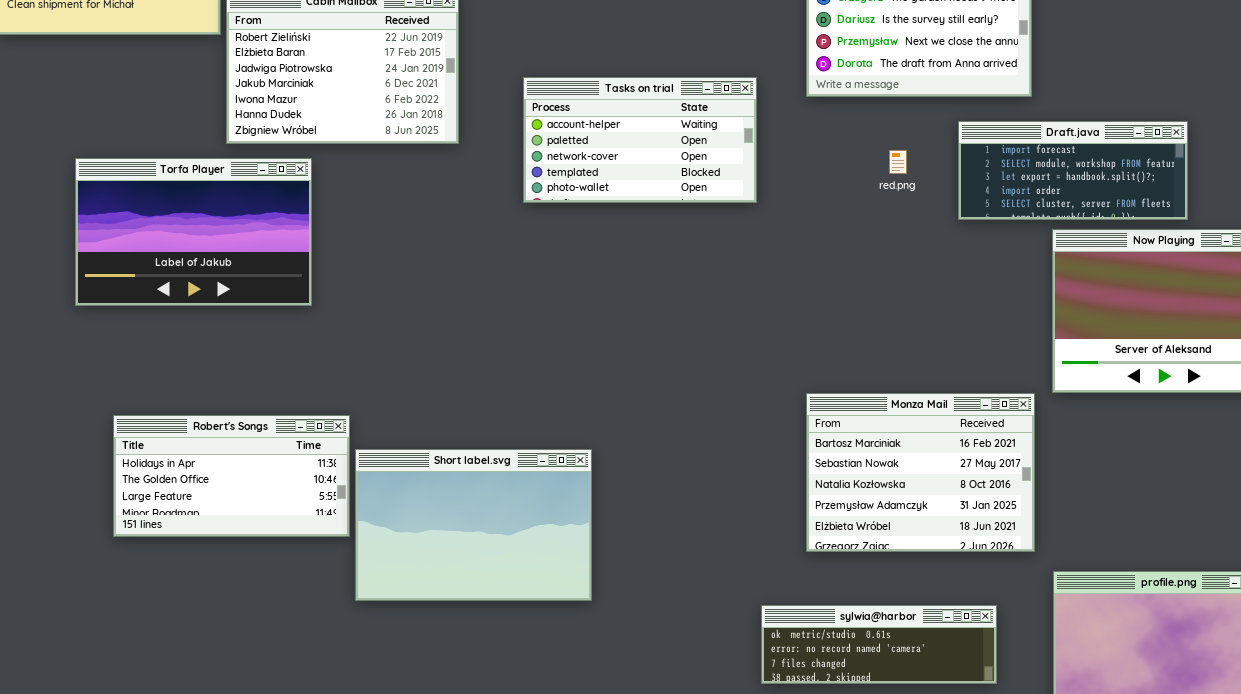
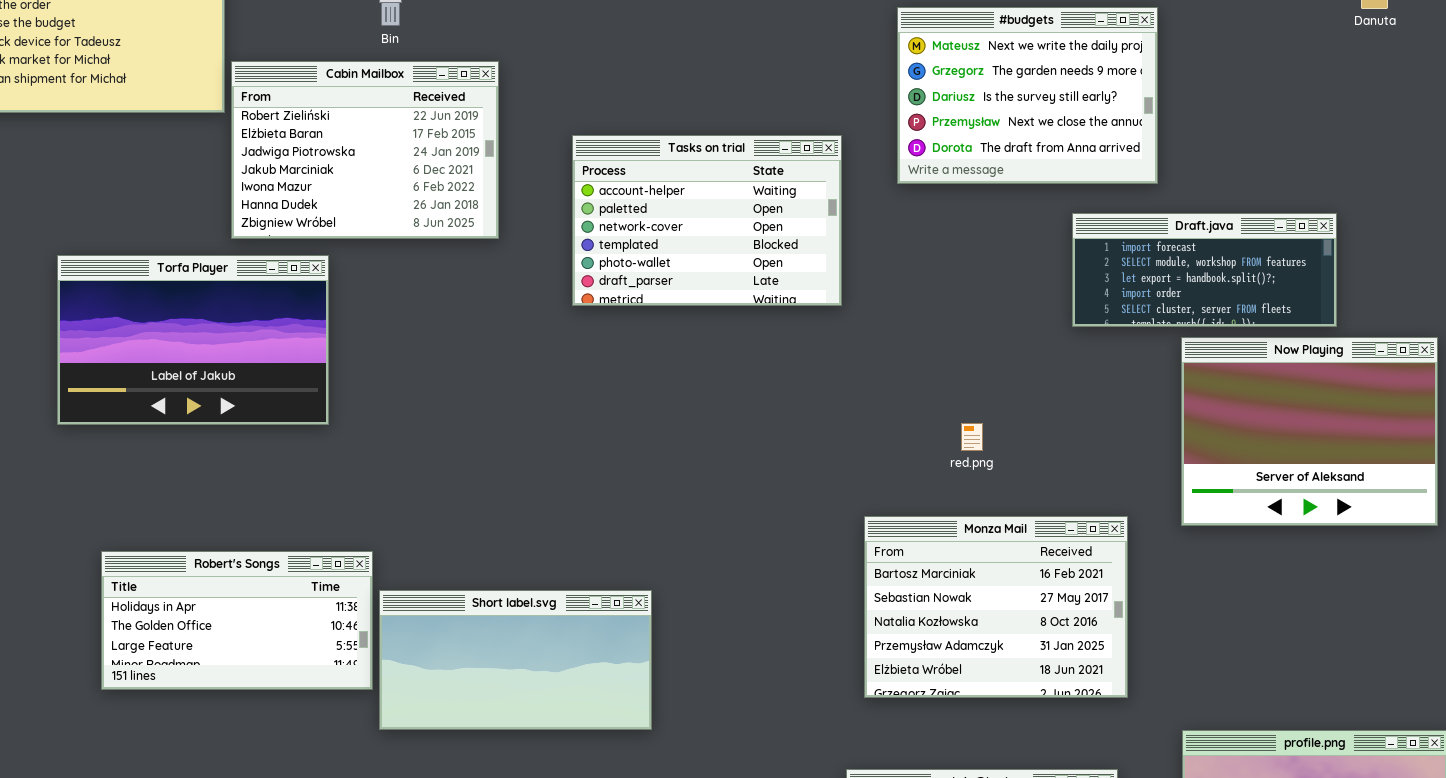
Tasks on trial: [523,77,757,203] -> [572,135,842,306], resized
red.png: [889,150,907,174] -> [961,423,983,451], moved
Monza Mail: [806,393,1035,552] -> [864,516,1128,698], moved
Short label.svg: [355,449,592,601] -> [379,590,652,730], resized

